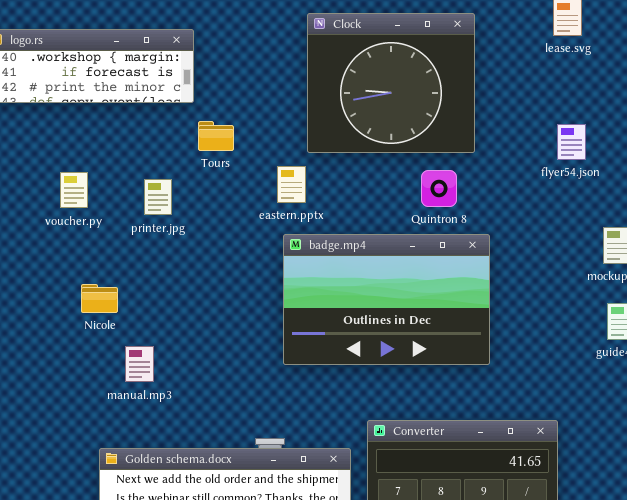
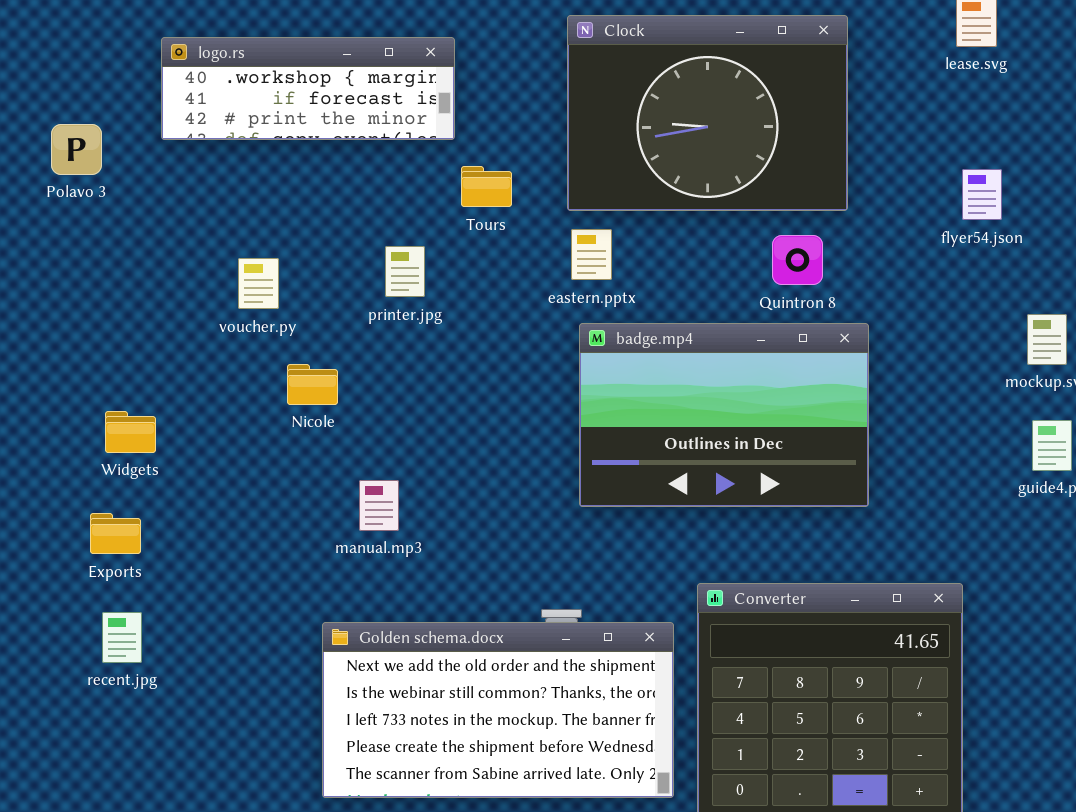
Clock: [307,13,475,153] -> [567,15,848,211], resized
voucher.py: [60,172,88,208] -> [238,258,279,309], moved
Nicole: [81,284,118,313] -> [287,364,338,405], moved

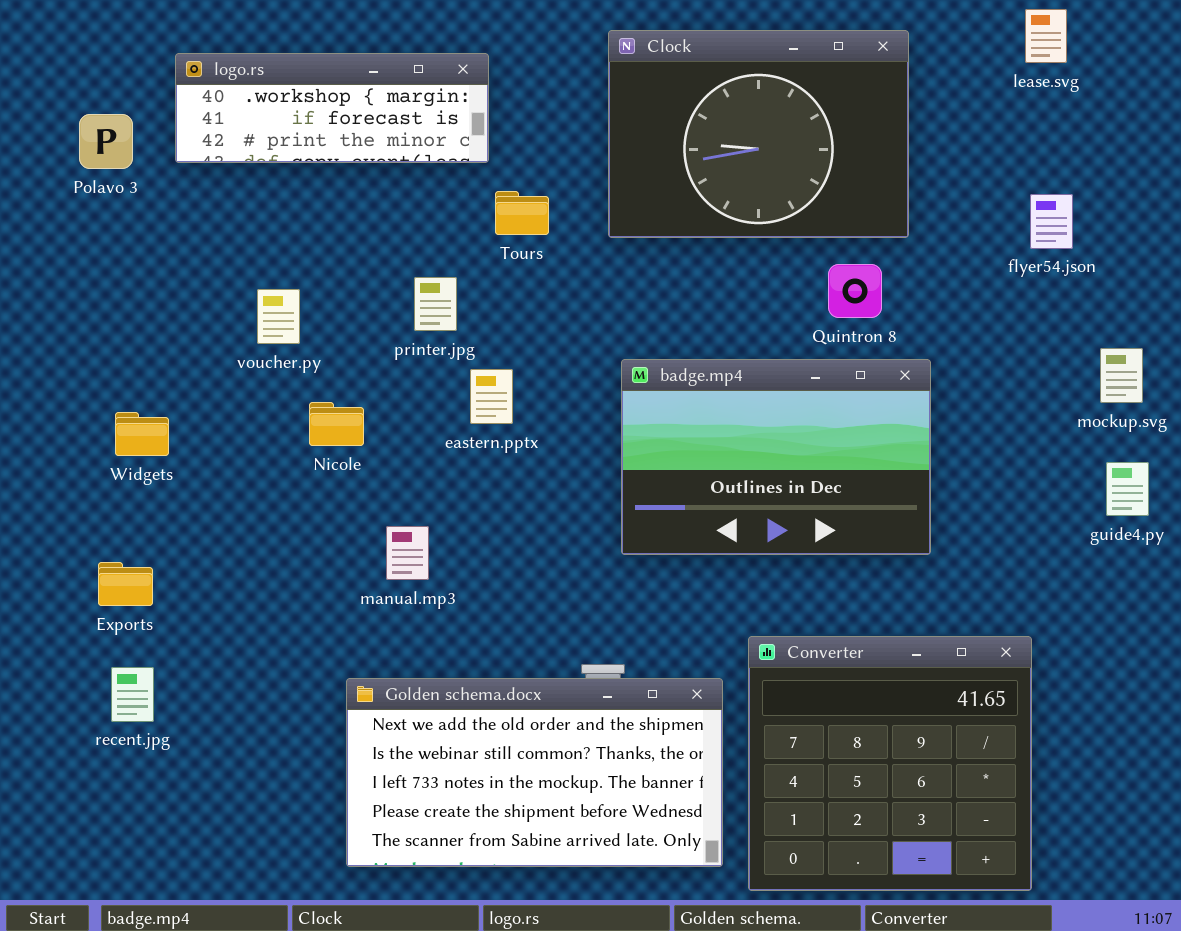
Polavo 3: [51,124,102,175] -> [79,114,133,169], moved
eastern.pptx: [571,229,612,280] -> [470,369,513,424], moved
Widgets: [105,411,156,453] -> [115,412,169,456], moved

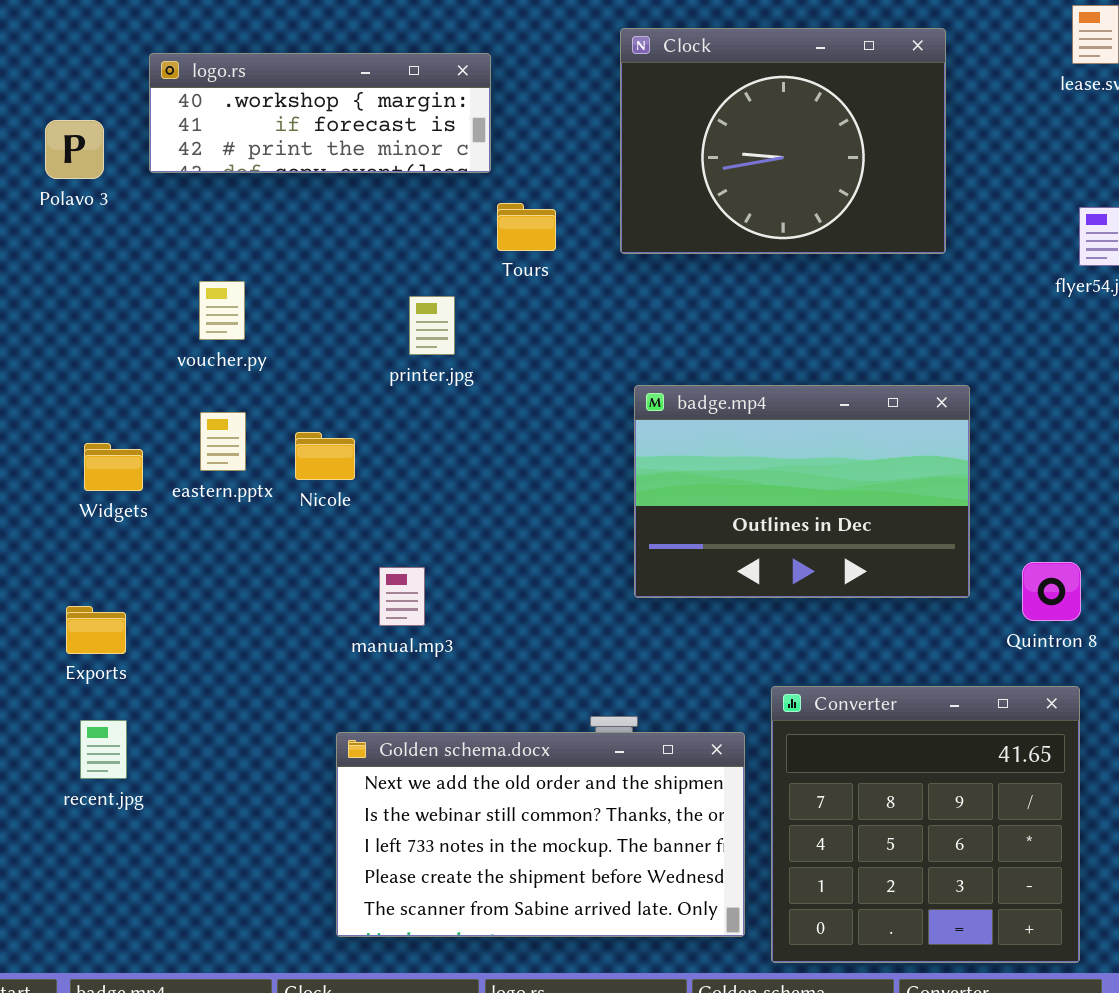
Quintron 8: [828,264,882,318] -> [1022,562,1081,621], moved
voucher.py: [257,289,300,344] -> [199,281,245,340], moved
eastern.pptx: [470,369,513,424] -> [200,412,246,471], moved

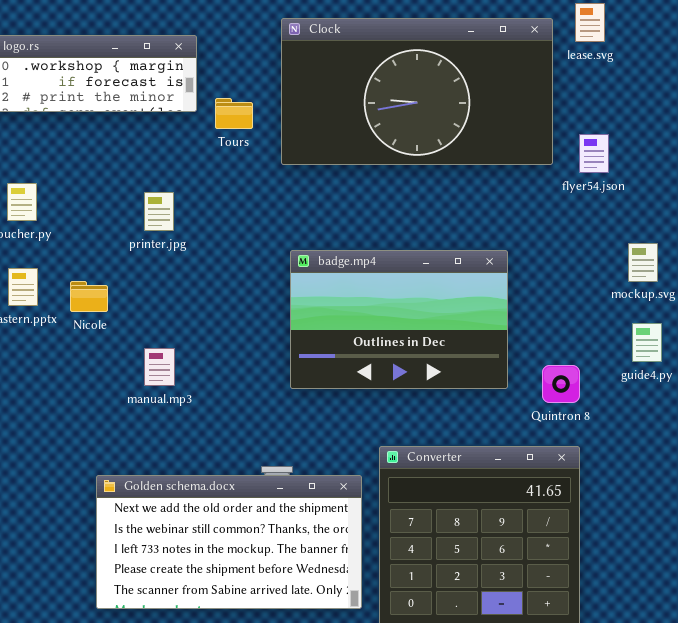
Clock: [620,28,946,254] -> [281,18,553,165], resized
Tours: [497,203,556,251] -> [215,98,253,129], moved
manual.mp3: [379,567,425,626] -> [144,348,175,386], moved

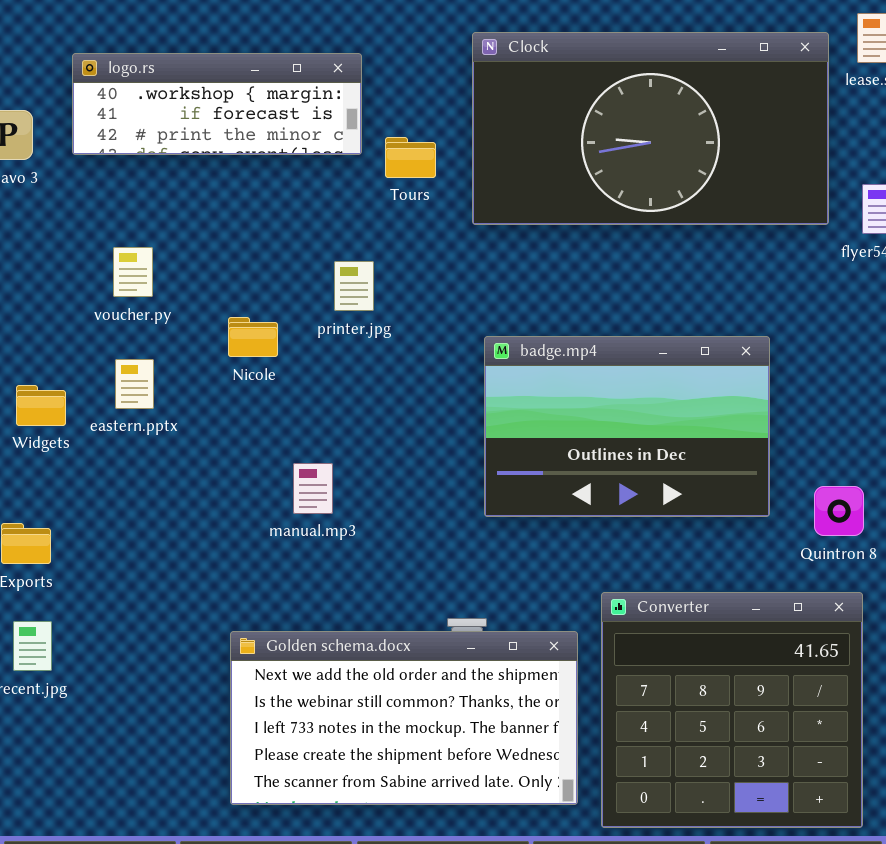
printer.jpg: [144,192,174,231] -> [334,261,374,311], moved
Nicole: [70,281,108,312] -> [228,317,278,357], moved

